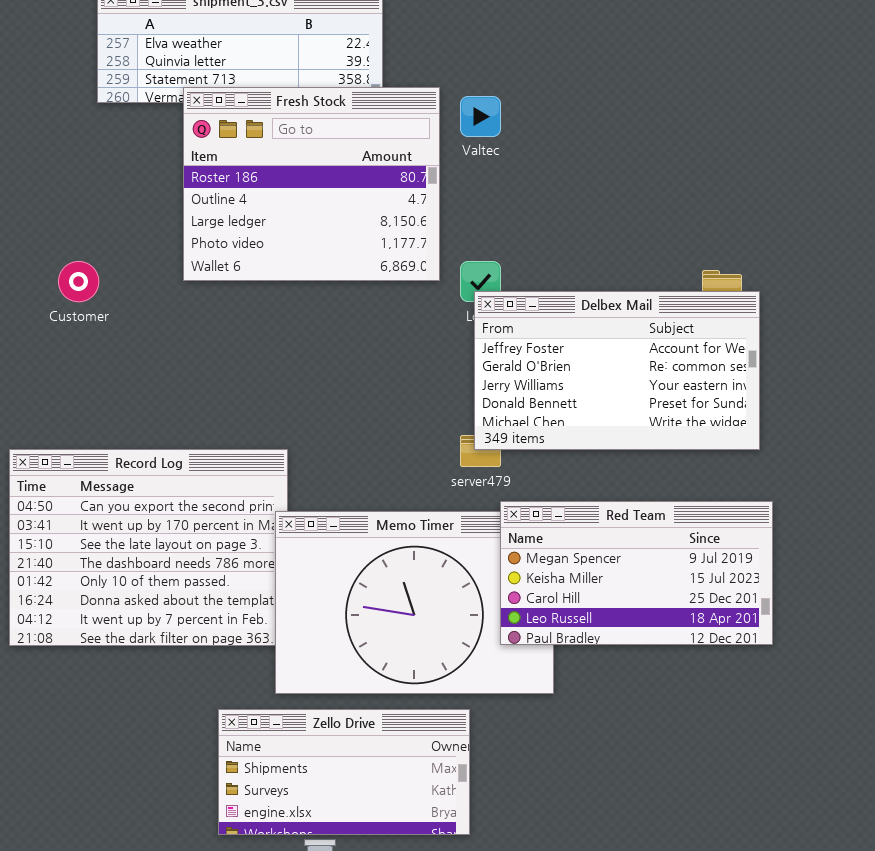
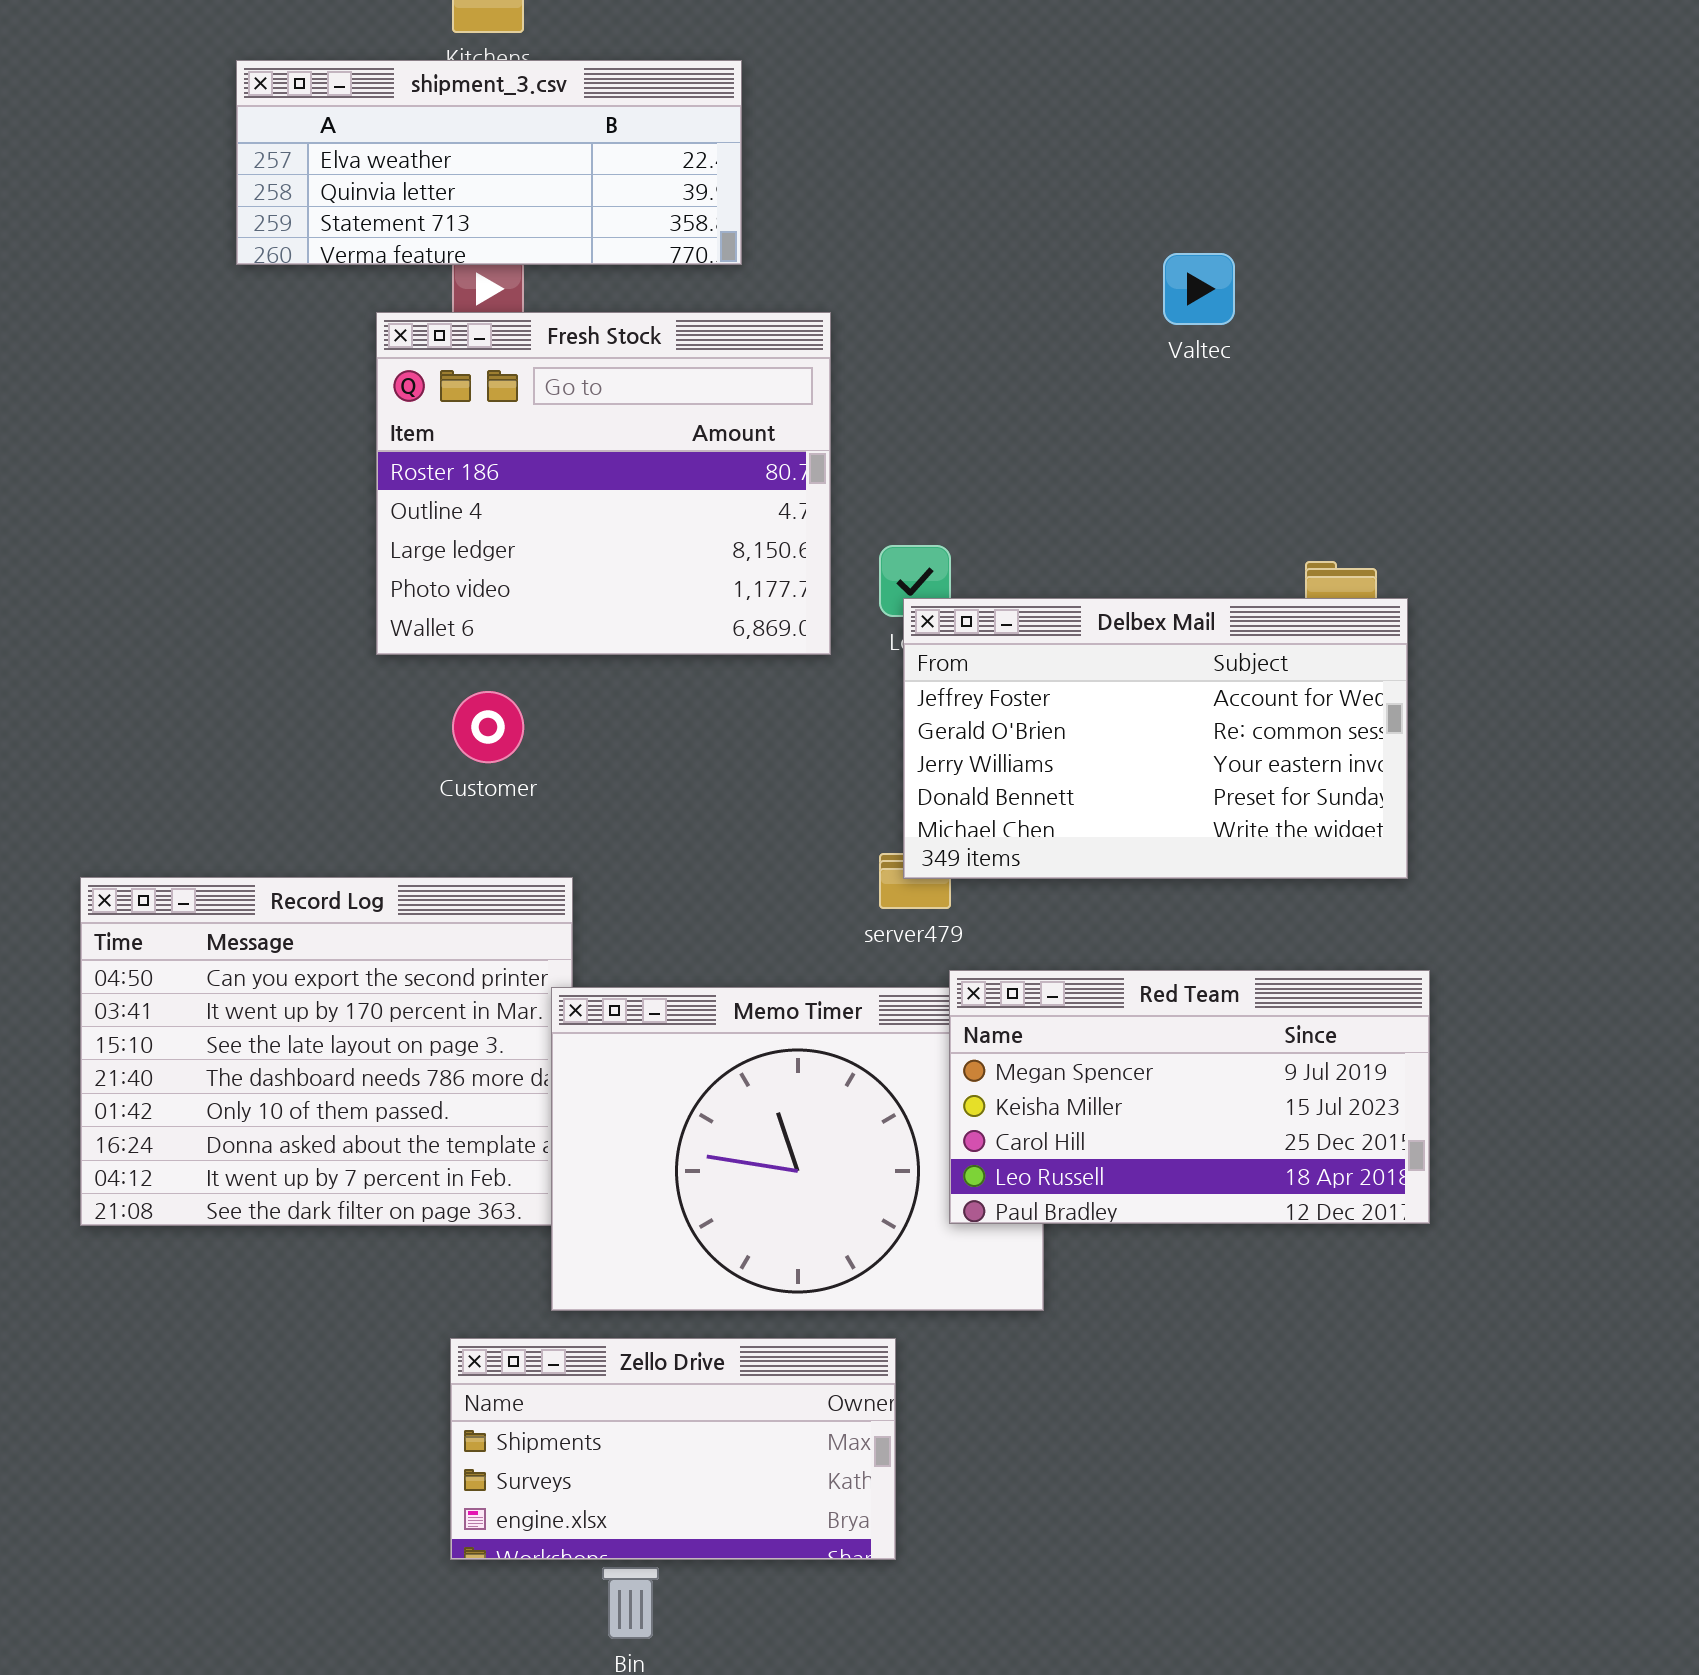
Fresh Stock: [183,87,440,281] -> [376,312,831,655], moved
Valtec: [460,96,501,137] -> [1163,253,1235,325], moved
Customer: [58,261,99,302] -> [452,691,524,763], moved

